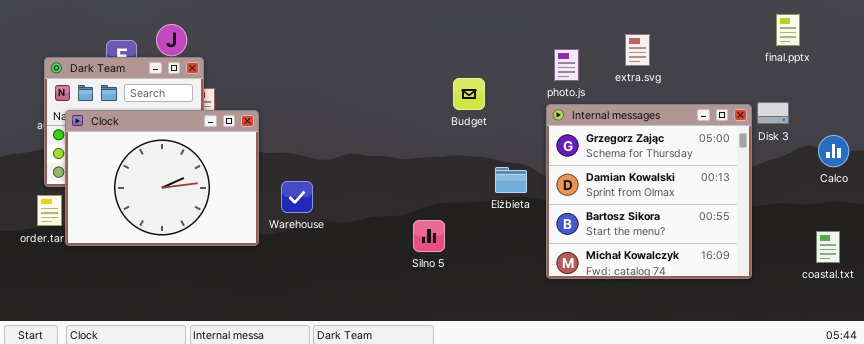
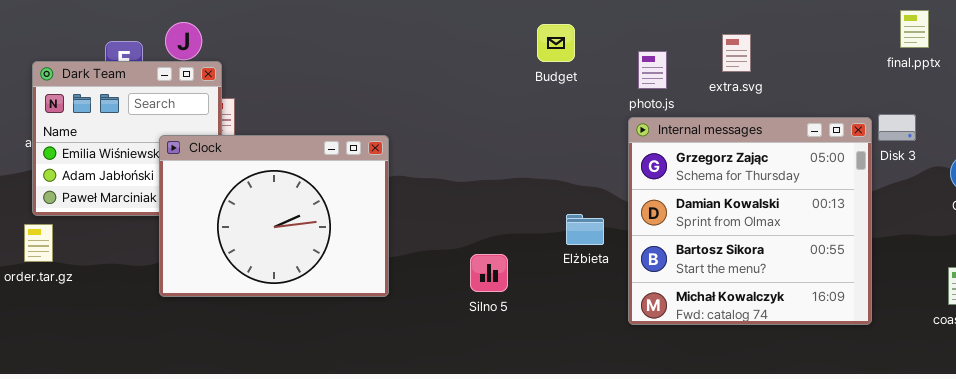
Budget: [453,78,485,110] -> [537,24,575,62], moved
Clock: [65,110,259,246] -> [159,135,389,297], moved
Elżbieta: [495,167,527,193] -> [566,214,604,245], moved

